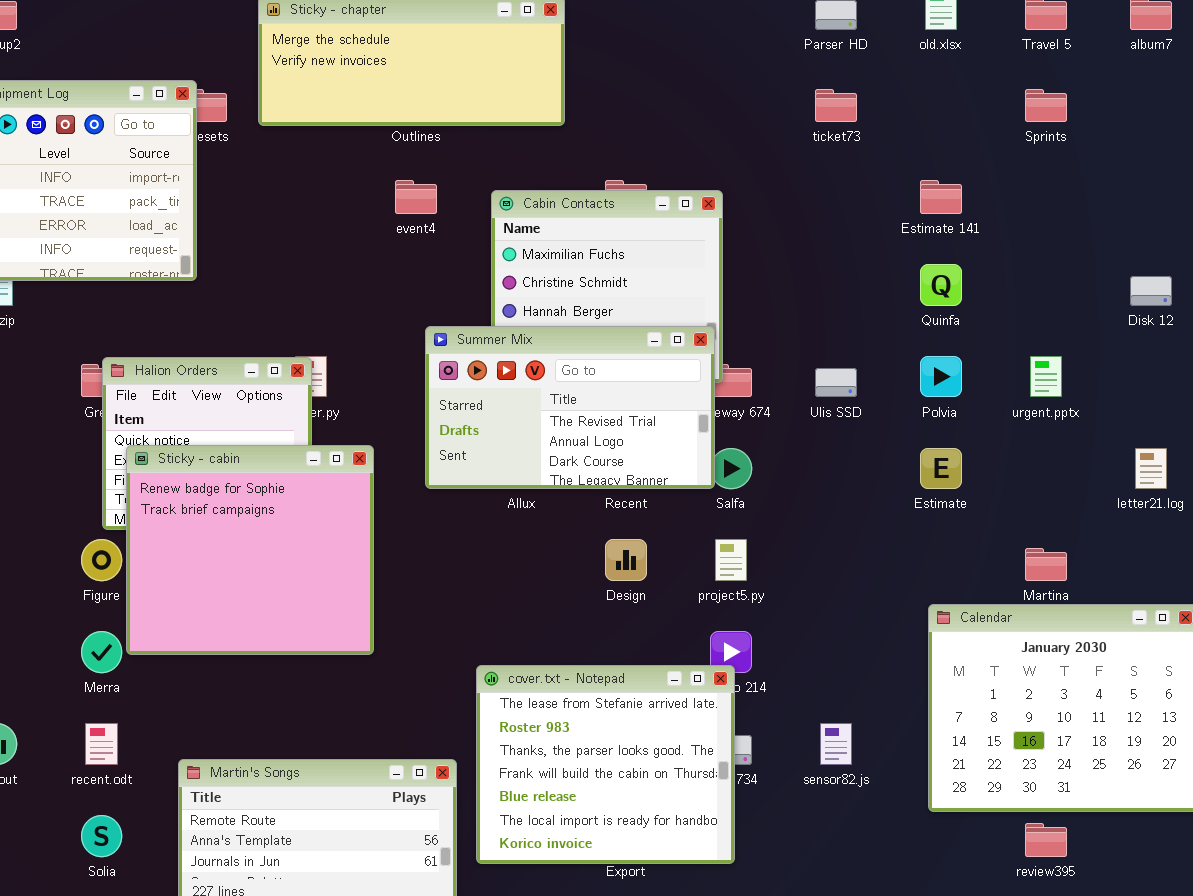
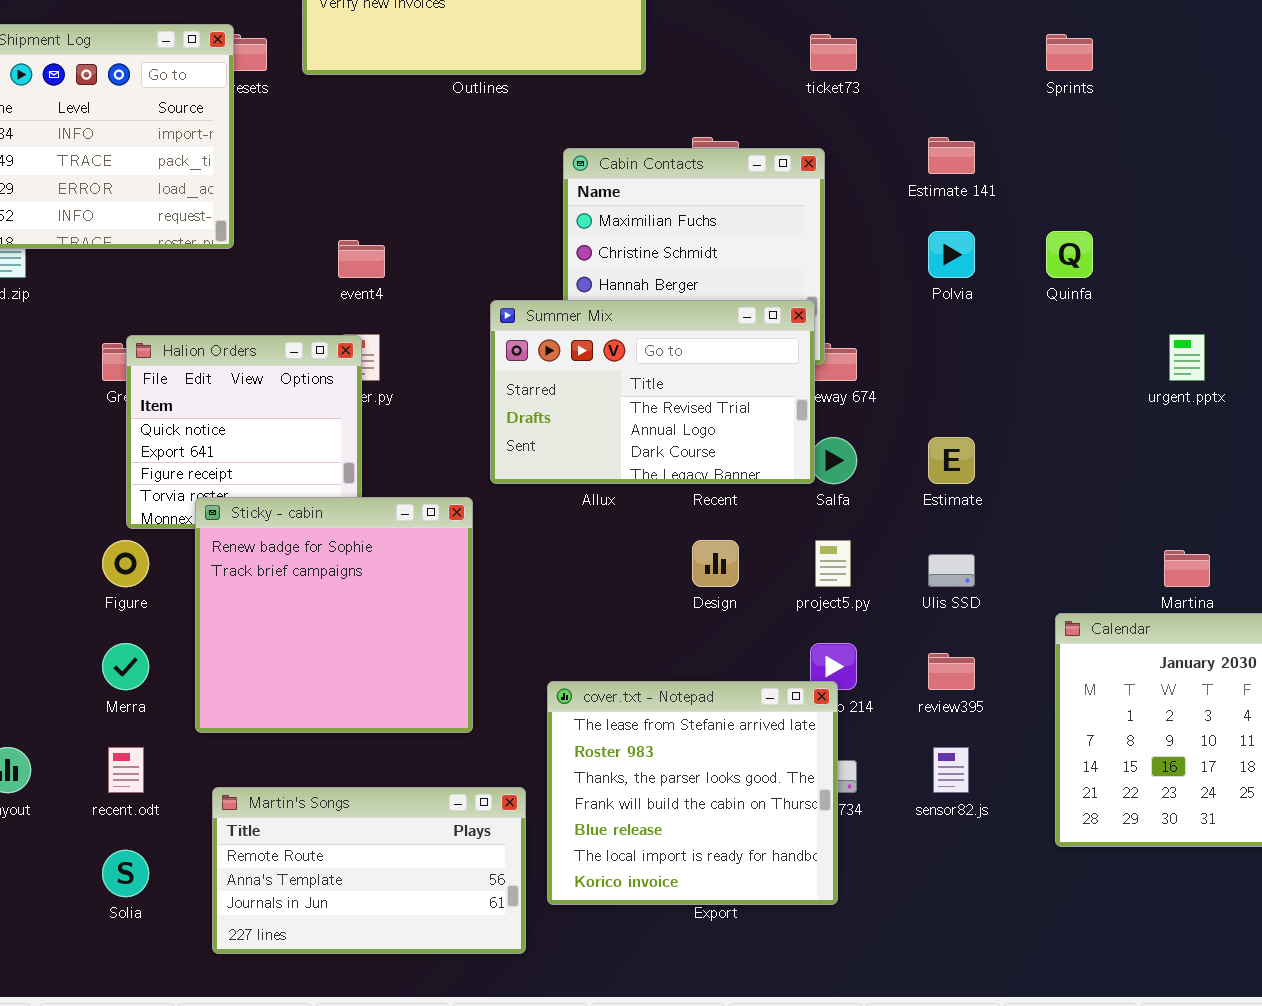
ticket73: [815,89,857,122] -> [810,34,857,71], moved
Sprints: [1025,89,1067,122] -> [1046,34,1093,71], moved
event4: [395,180,437,214] -> [338,240,385,278], moved
Estimate 141: [920,180,962,214] -> [928,137,975,174], moved
Polvia: [920,356,962,397] -> [928,231,975,278], moved
Ulis SSD: [815,368,857,397] -> [928,554,975,587], moved
Sticky - cabin: [126,445,374,655] -> [195,497,473,733], moved
Estimate: [920,448,962,489] -> [928,437,975,484], moved
review395: [1025,823,1067,857] -> [928,653,975,690], moved

